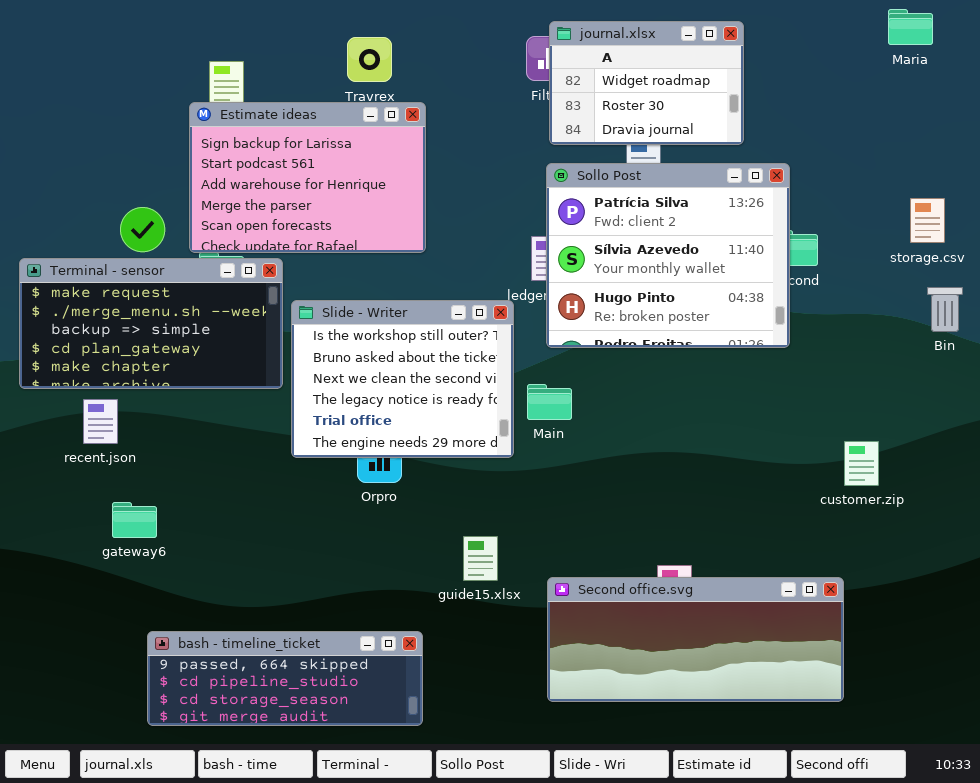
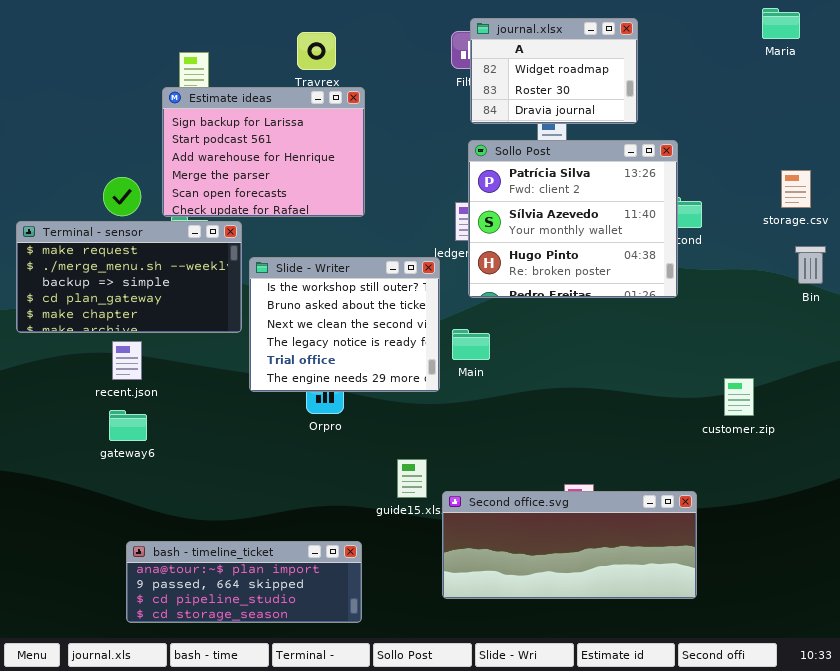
recent.json: [83,399,118,444] -> [112,341,142,380], moved
gateway6: [112,502,157,538] -> [109,410,147,441], moved
Second office.svg: [547,577,844,702] -> [442,491,697,599], moved
bash - timeline_ticket: [147,631,423,726] -> [126,541,362,623], scrolled up 1 row

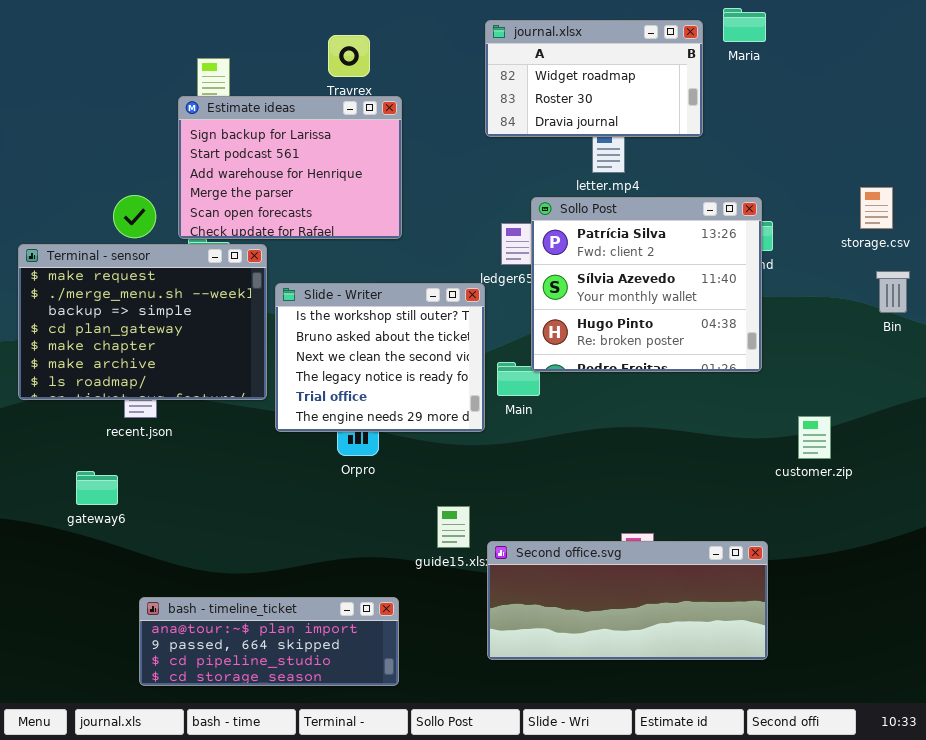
Maria: [762,8,800,39] -> [723,8,766,42], moved
journal.xlsx: [470,18,638,124] -> [485,20,703,137], resized
Sollo Post: [468,140,678,298] -> [531,197,762,372], moved
Terminal - sensor: [16,221,242,333] -> [18,244,267,400], resized
gateway6: [109,410,147,441] -> [76,471,118,505], moved

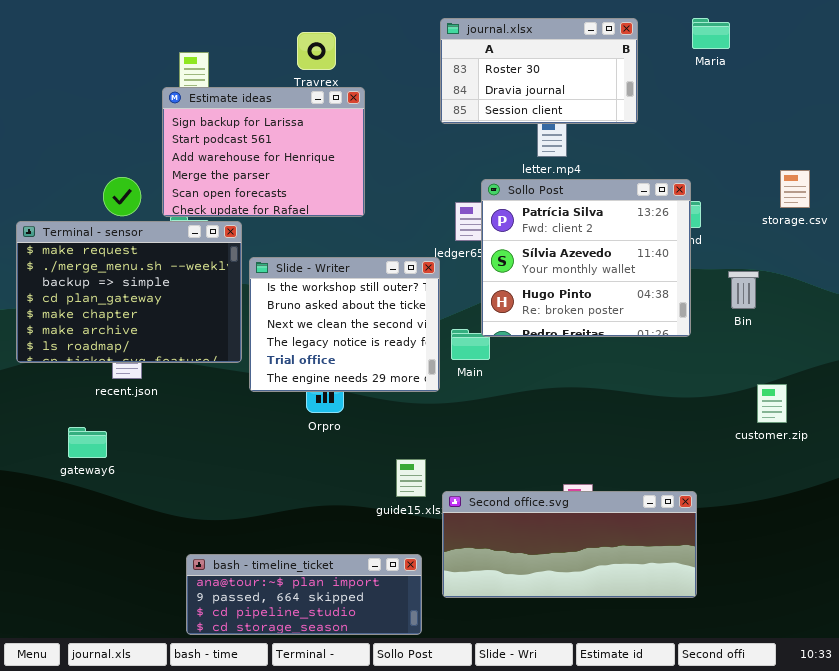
Maria: [723,8,766,42] -> [692,18,730,49], moved
journal.xlsx: [485,20,703,137] -> [440,18,638,124], scrolled down 1 row
Bin: [876,271,910,313] -> [728,271,759,309], moved
customer.zip: [798,416,831,459] -> [757,384,787,423], moved
bash - timeline_ticket: [139,597,399,686] -> [186,554,422,635], moved

